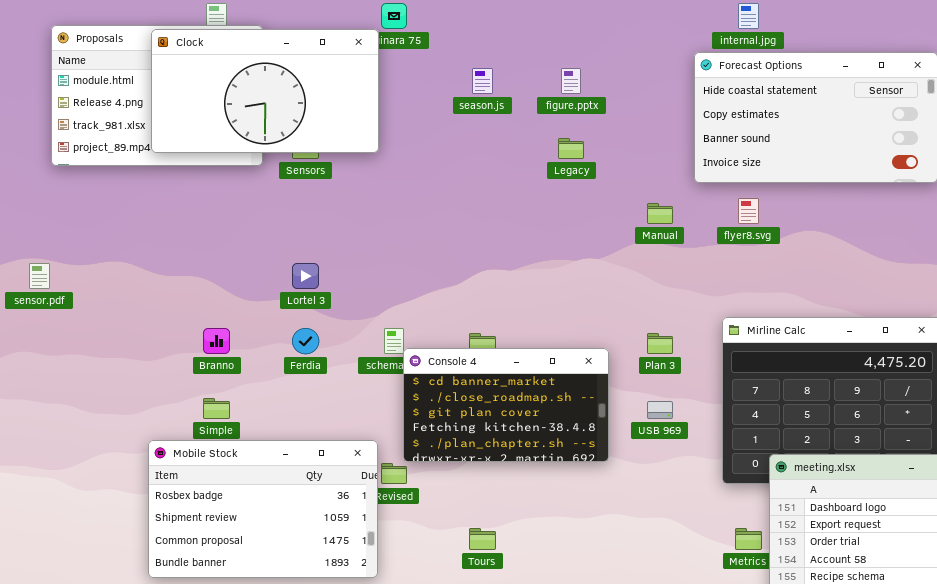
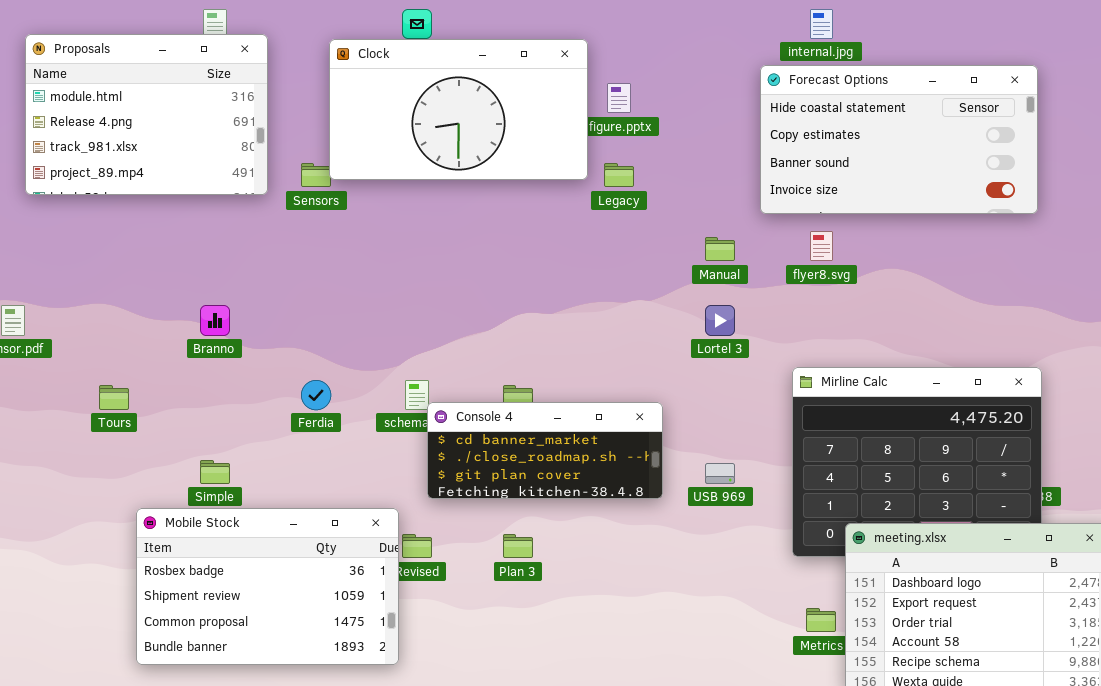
Clock: [151,29,379,153] -> [329,39,588,180], moved
Lortel 3: [292,263,319,289] -> [705,305,735,336], moved
Branno: [203,328,230,354] -> [200,305,230,336], moved
Plan 3: [647,333,673,354] -> [503,534,533,558], moved
Console 4: [403,348,609,462] -> [427,402,663,499], resized
Tours: [469,528,496,550] -> [99,385,129,410], moved

